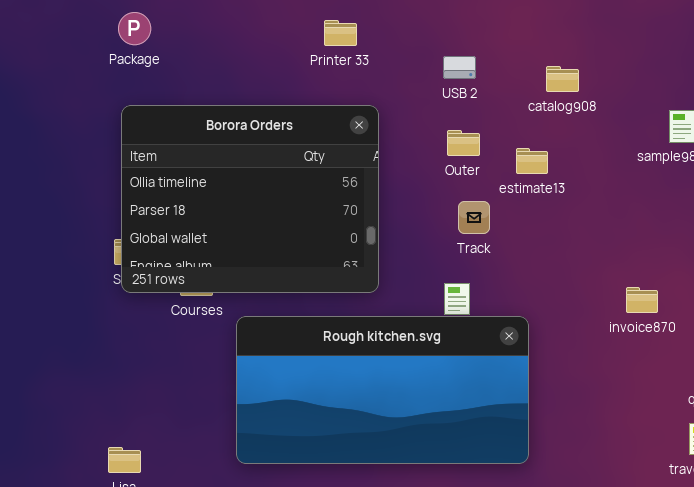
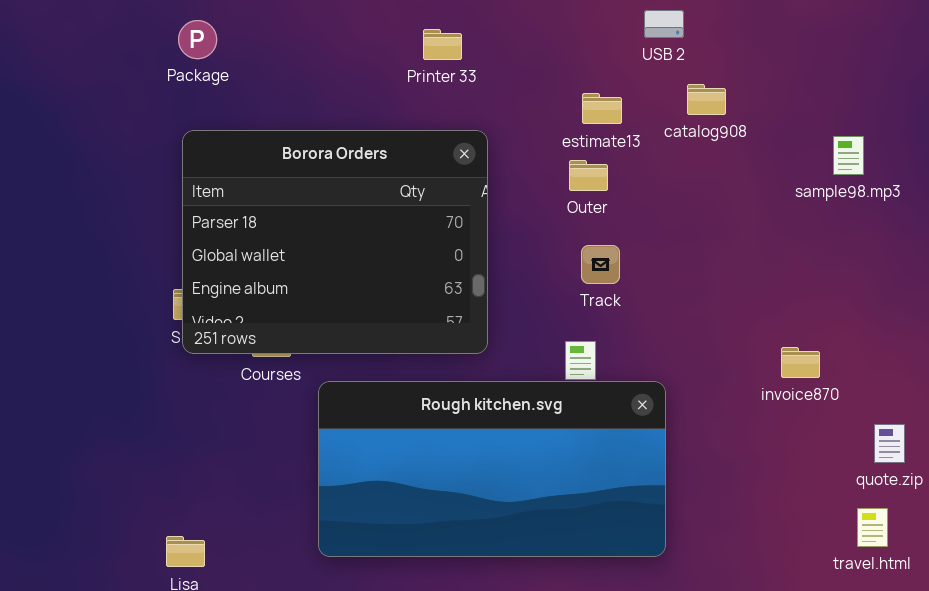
USB 2: [443,56,476,79] -> [644,10,684,38], moved
Borora Orders: [121,105,379,293] -> [182,130,488,354], scrolled down 1 row
estimate13: [516,148,548,174] -> [582,93,622,124], moved

